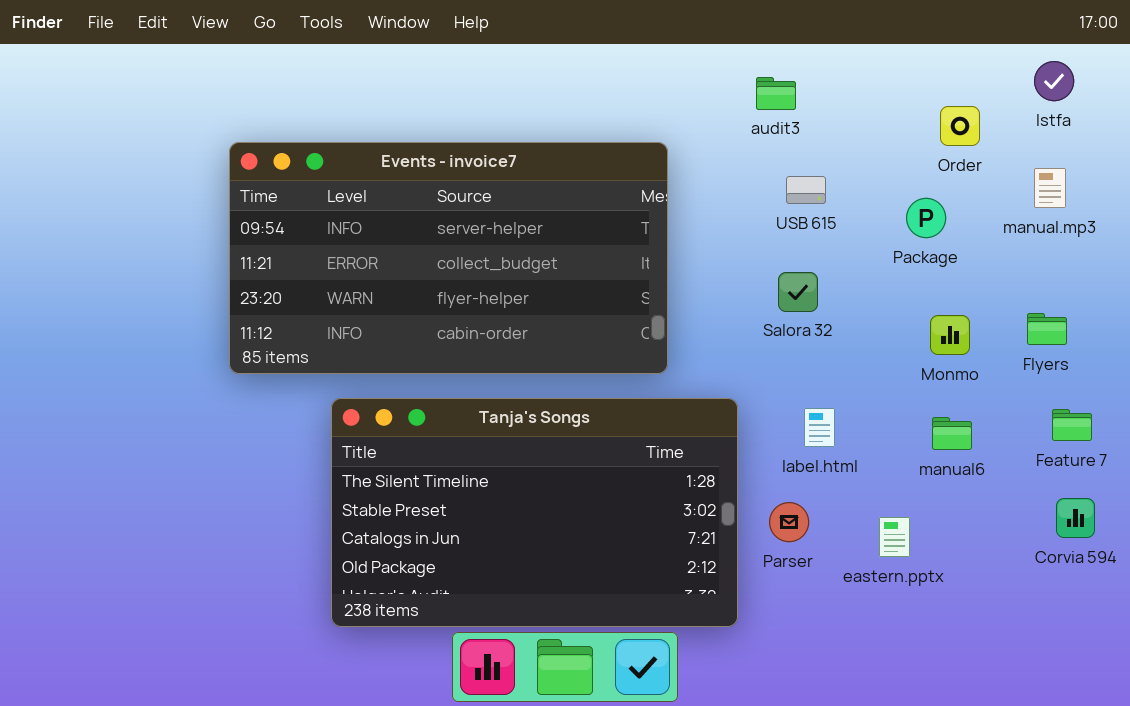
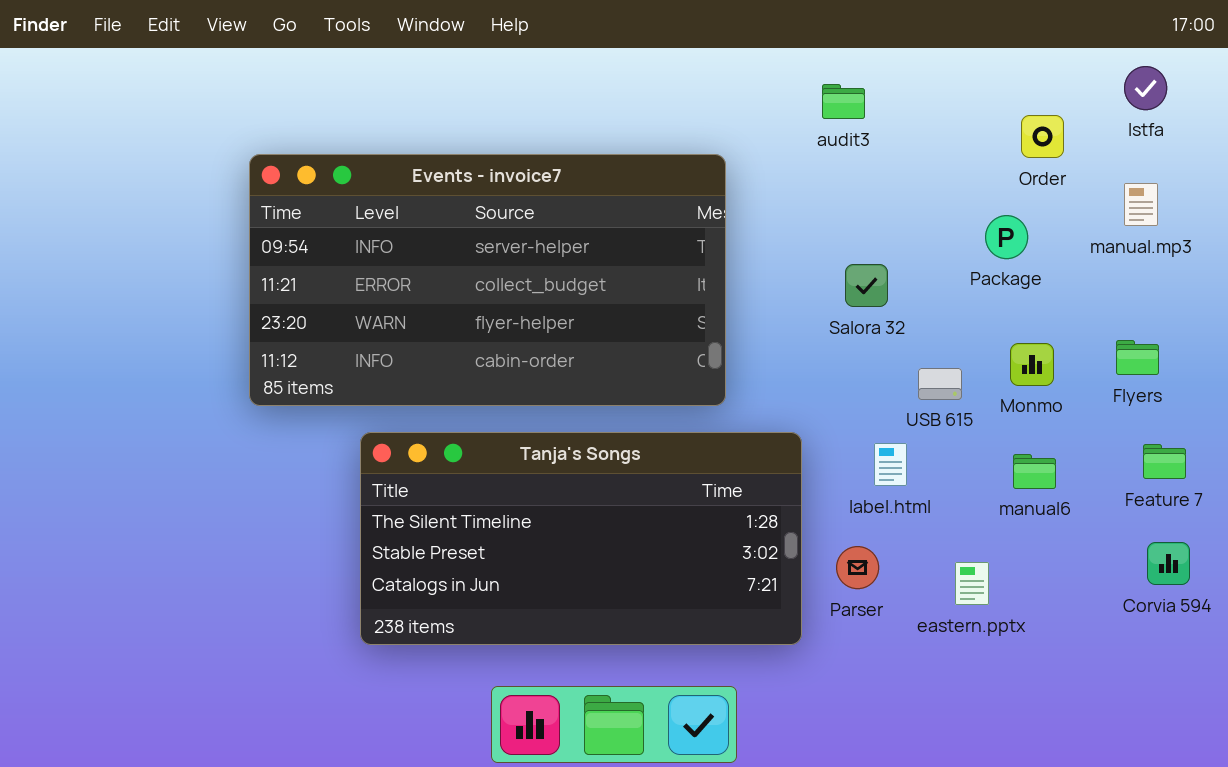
USB 615: [786,176,826,204] -> [918,368,962,400], moved
Salora 32: [778,272,818,312] -> [845,264,888,307], moved
Tanja's Songs: [331,398,738,627] -> [360,432,802,645], resized

